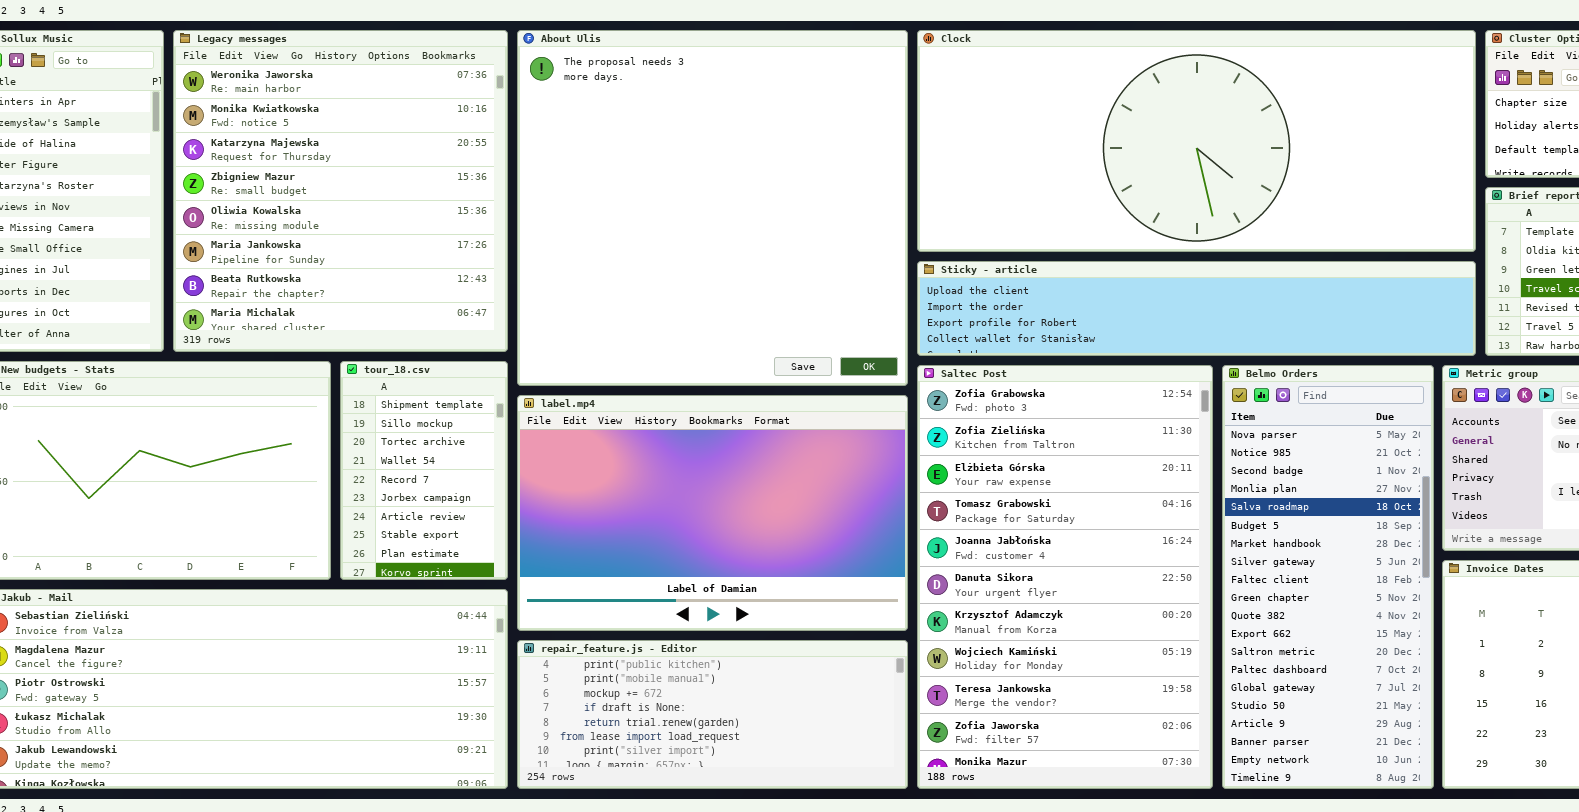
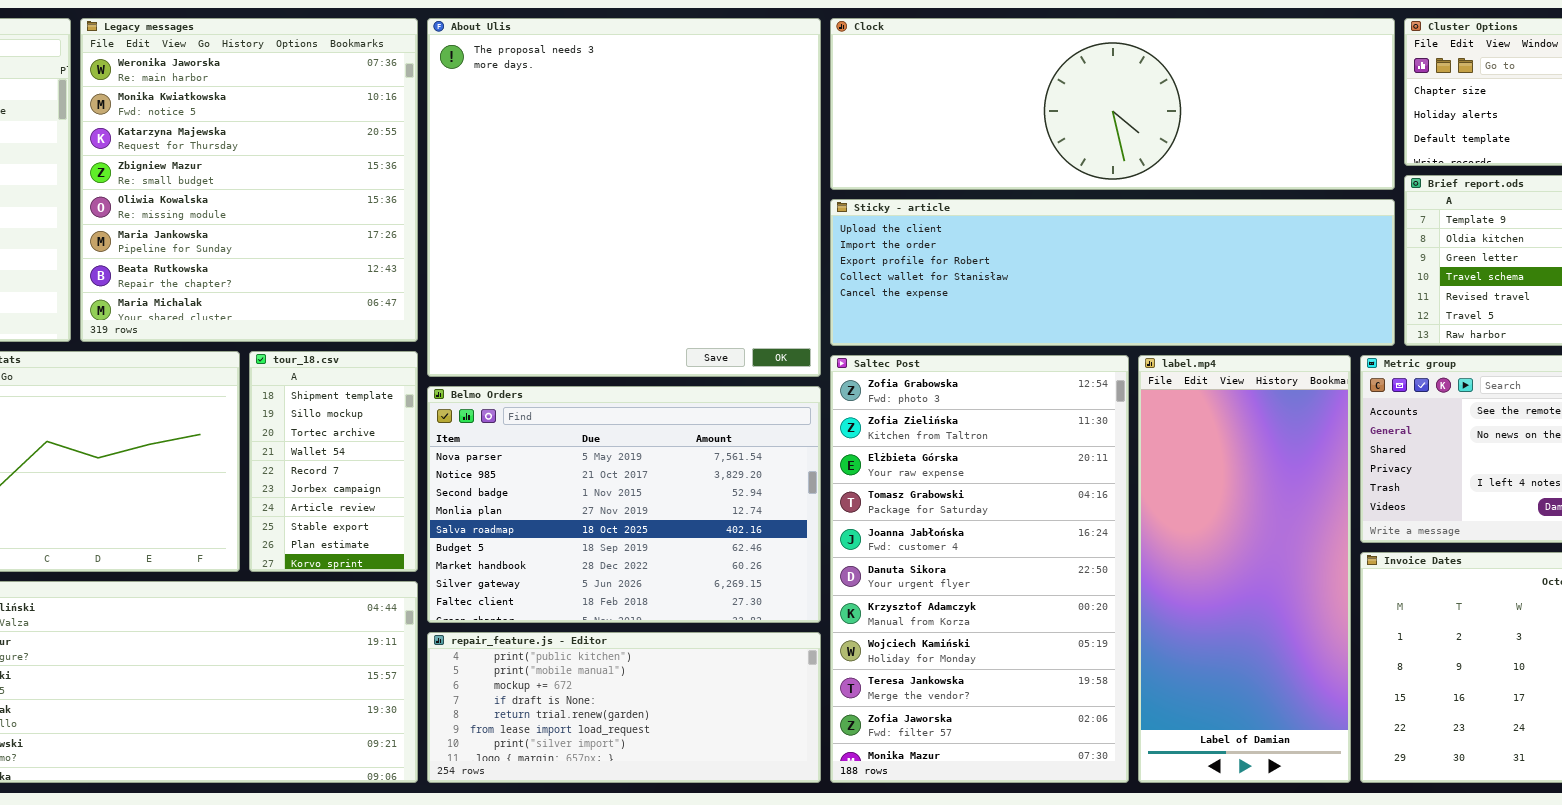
Clock: [917,30,1476,252] -> [830,18,1395,190], resized
Sticky - article: [917,261,1476,356] -> [830,199,1395,346], resized
Belmo Orders: [1222,365,1434,789] -> [427,386,821,623], moved, resized
label.mp4: [517,395,908,631] -> [1138,355,1351,783], moved, resized

